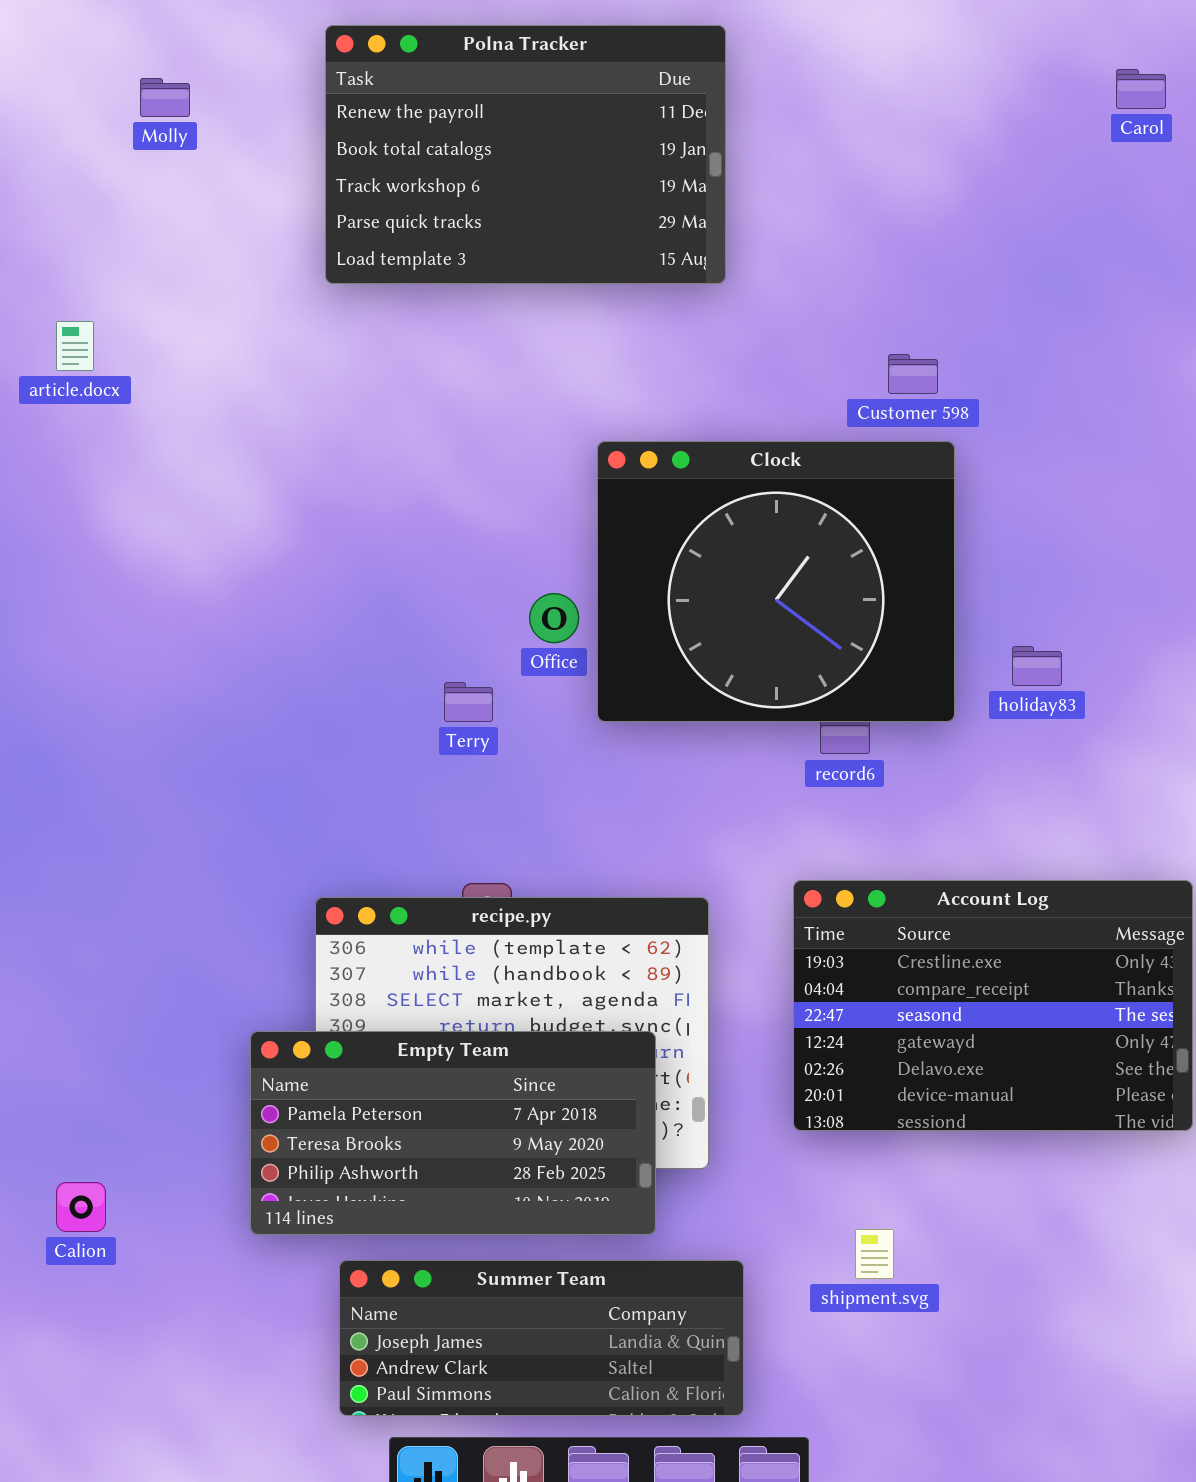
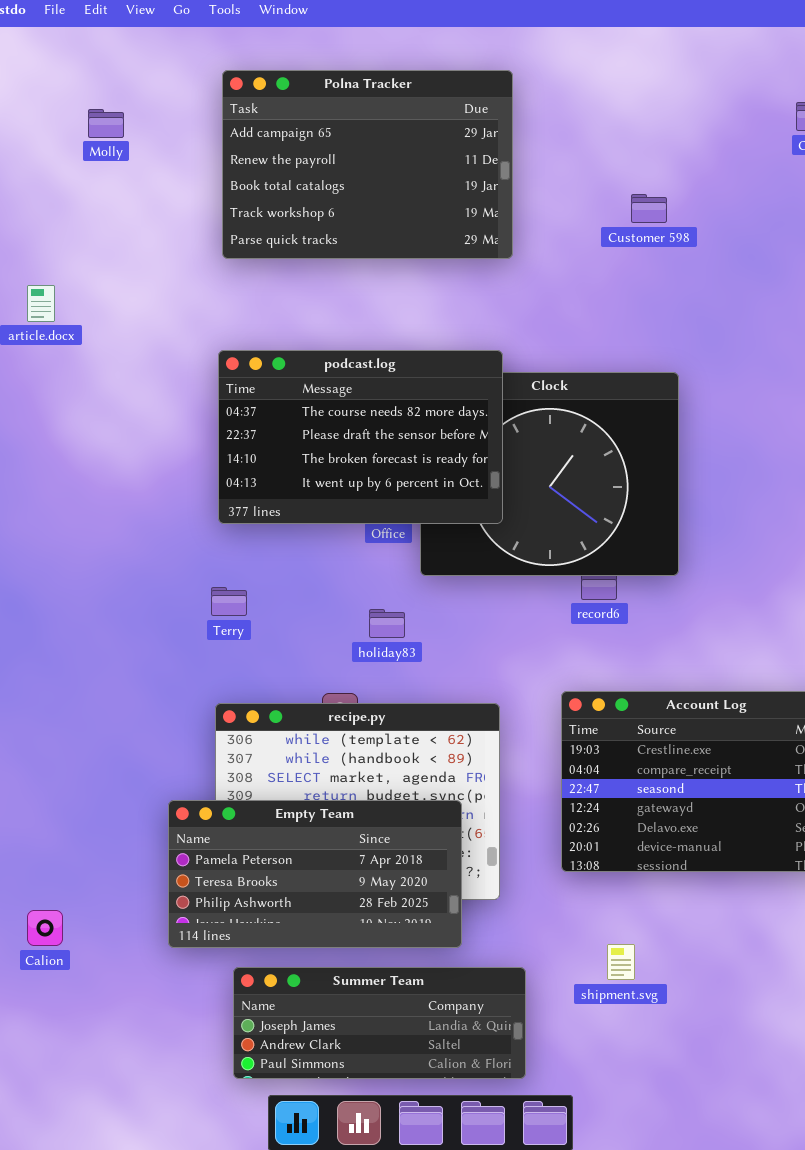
Polna Tracker: [325,25,726,284] -> [222,70,513,259], scrolled up 1 row
Customer 598: [888,354,938,394] -> [631,194,667,223], moved
podcast.log: none -> [218,350,503,524], opened
holiday83: [1012,646,1062,686] -> [369,609,405,638], moved
Terry: [444,682,493,722] -> [211,587,247,616], moved

